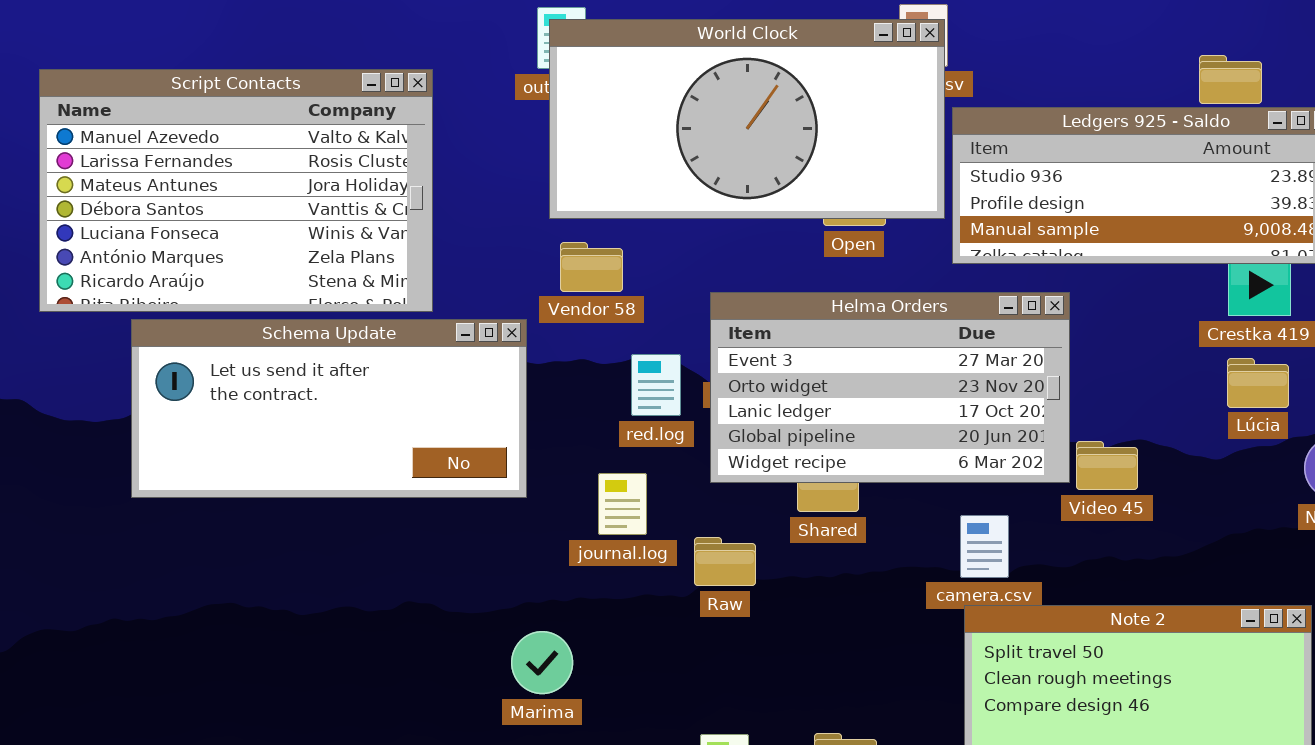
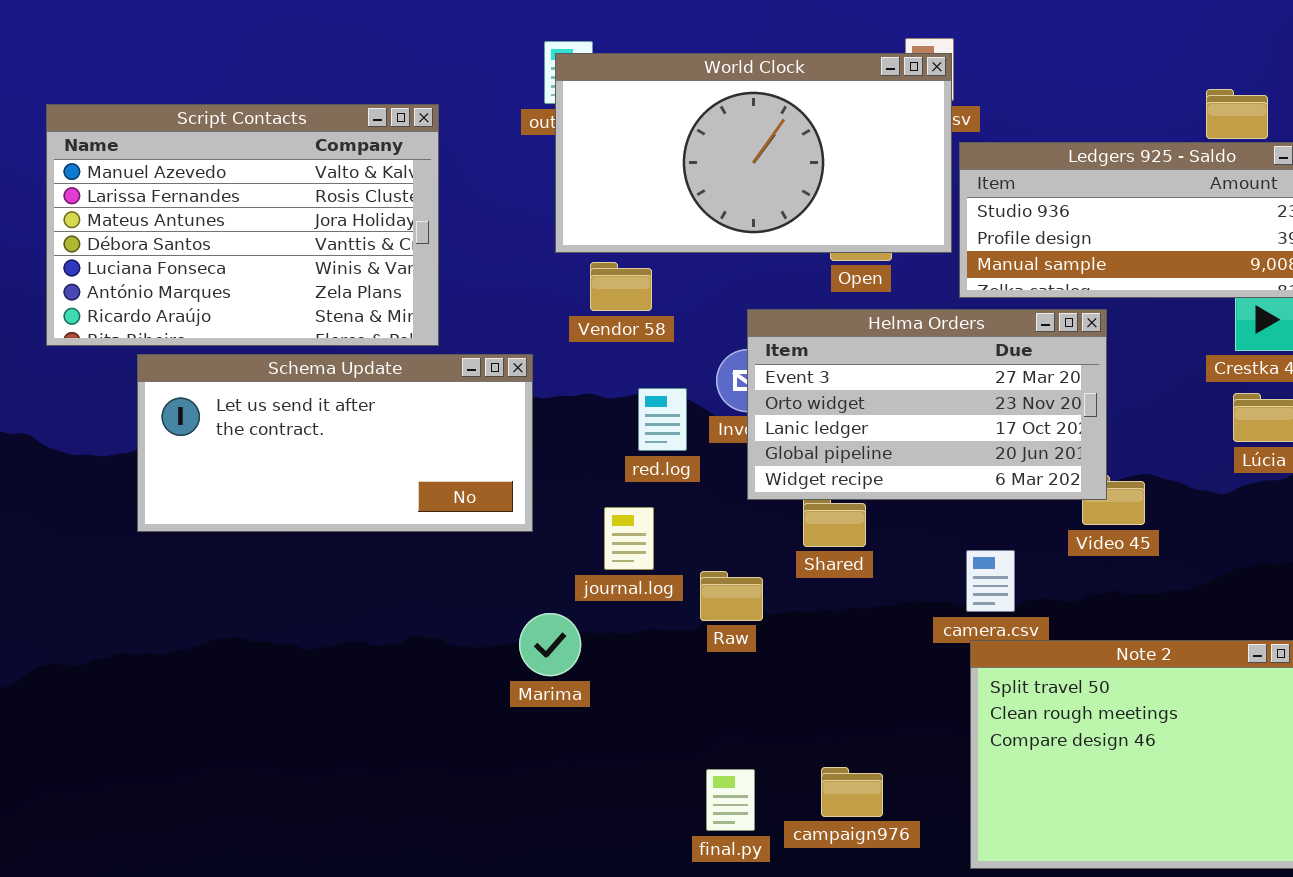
Vendor 58: [560,242,623,292] -> [590,262,652,311], moved
Helma Orders: [710,292,1070,483] -> [747,309,1107,500], moved
Marima: [511,631,573,694] -> [519,613,581,676], moved

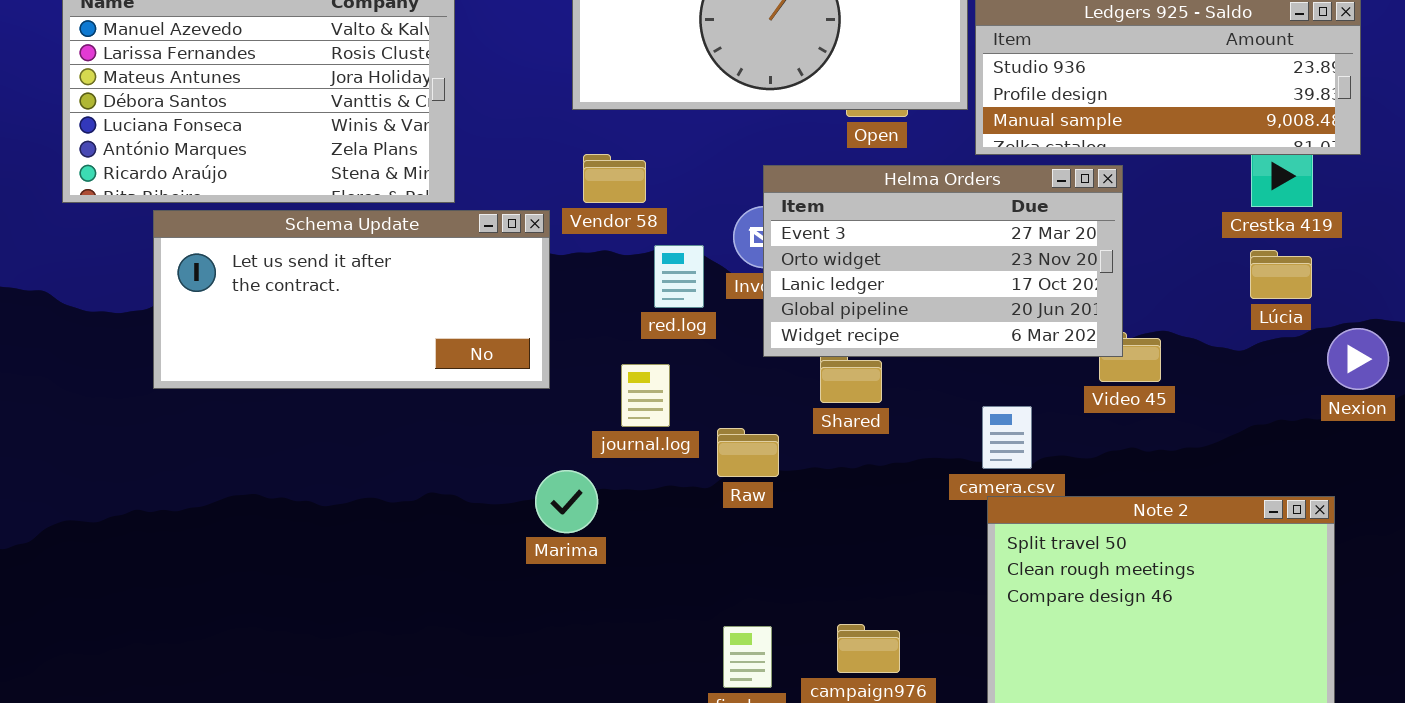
Vendor 58: [590,262,652,311] -> [583,154,646,203], moved

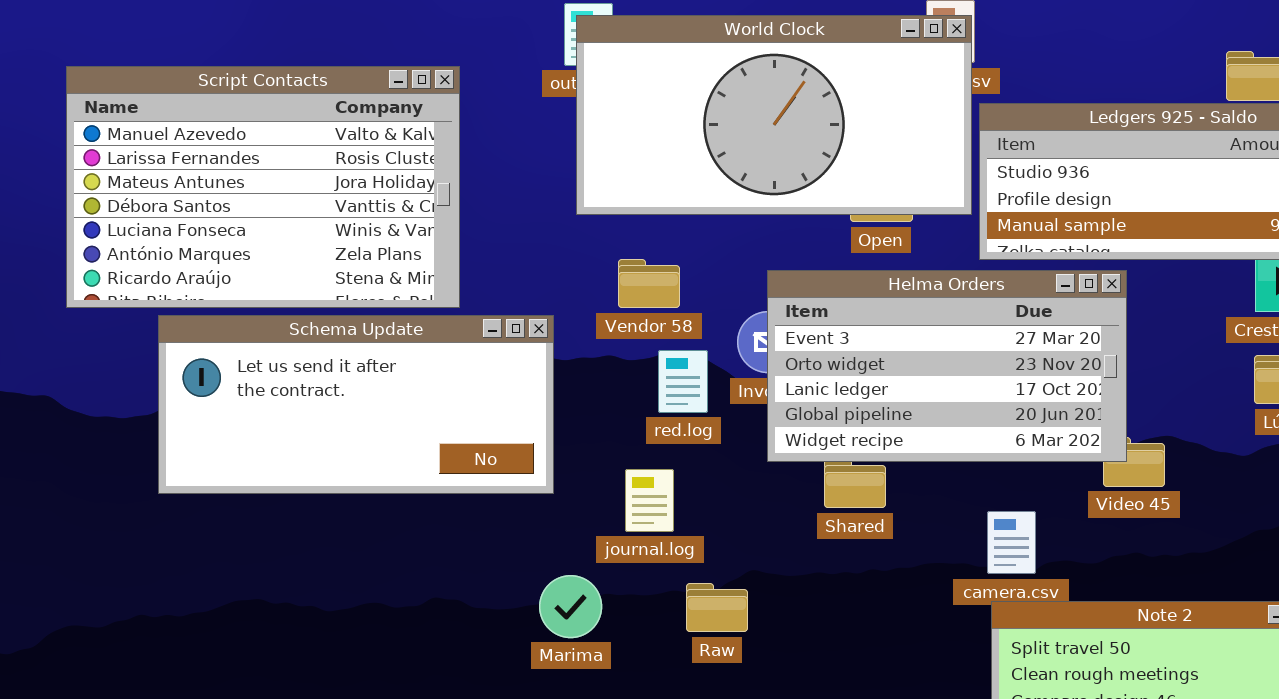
Vendor 58: [583,154,646,203] -> [618,259,680,308], moved
Raw: [717,428,779,477] -> [686,583,748,632], moved

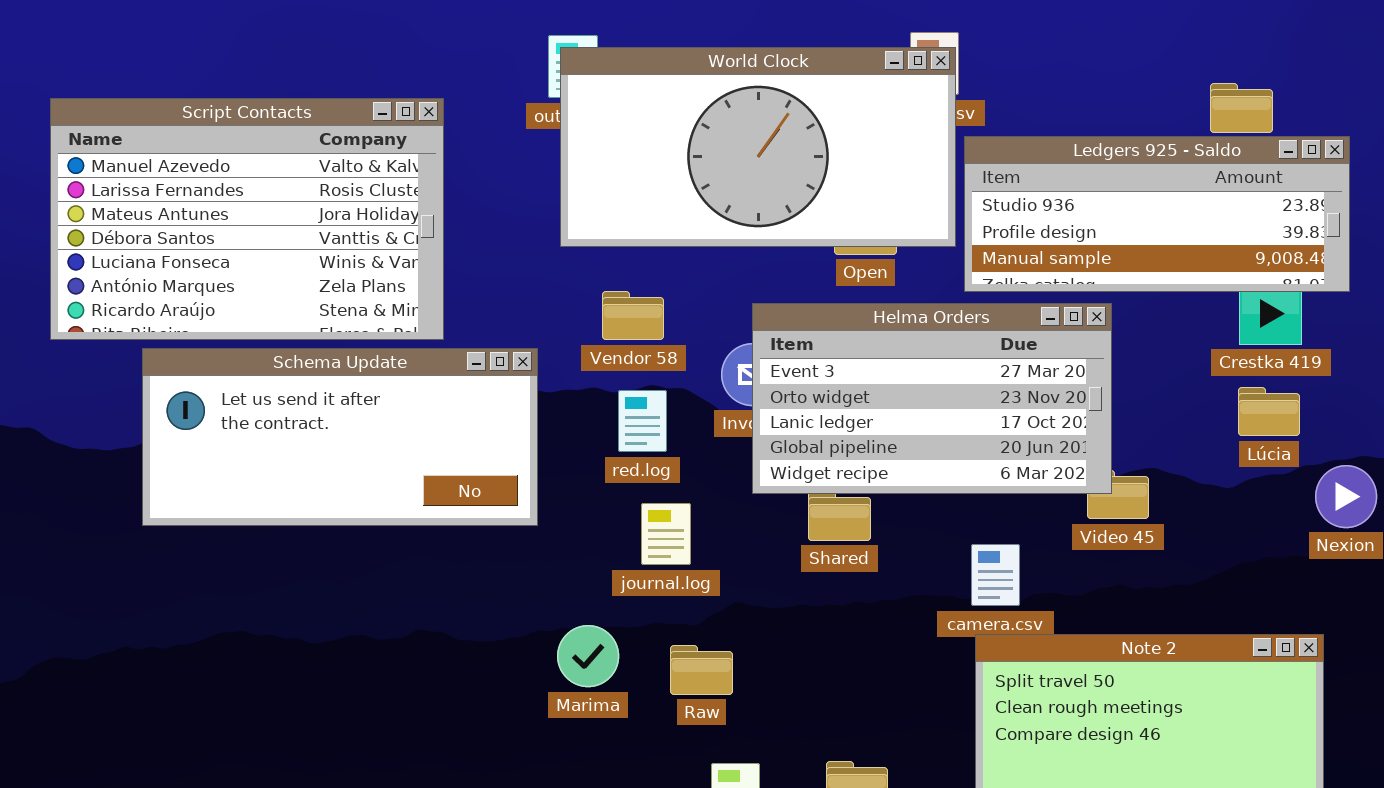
red.log: [658,350,708,413] -> [618,390,667,452], moved
journal.log: [625,469,674,532] -> [641,503,691,565], moved
Marima: [539,575,602,638] -> [557,625,619,687], moved
Raw: [686,583,748,632] -> [670,645,733,695], moved

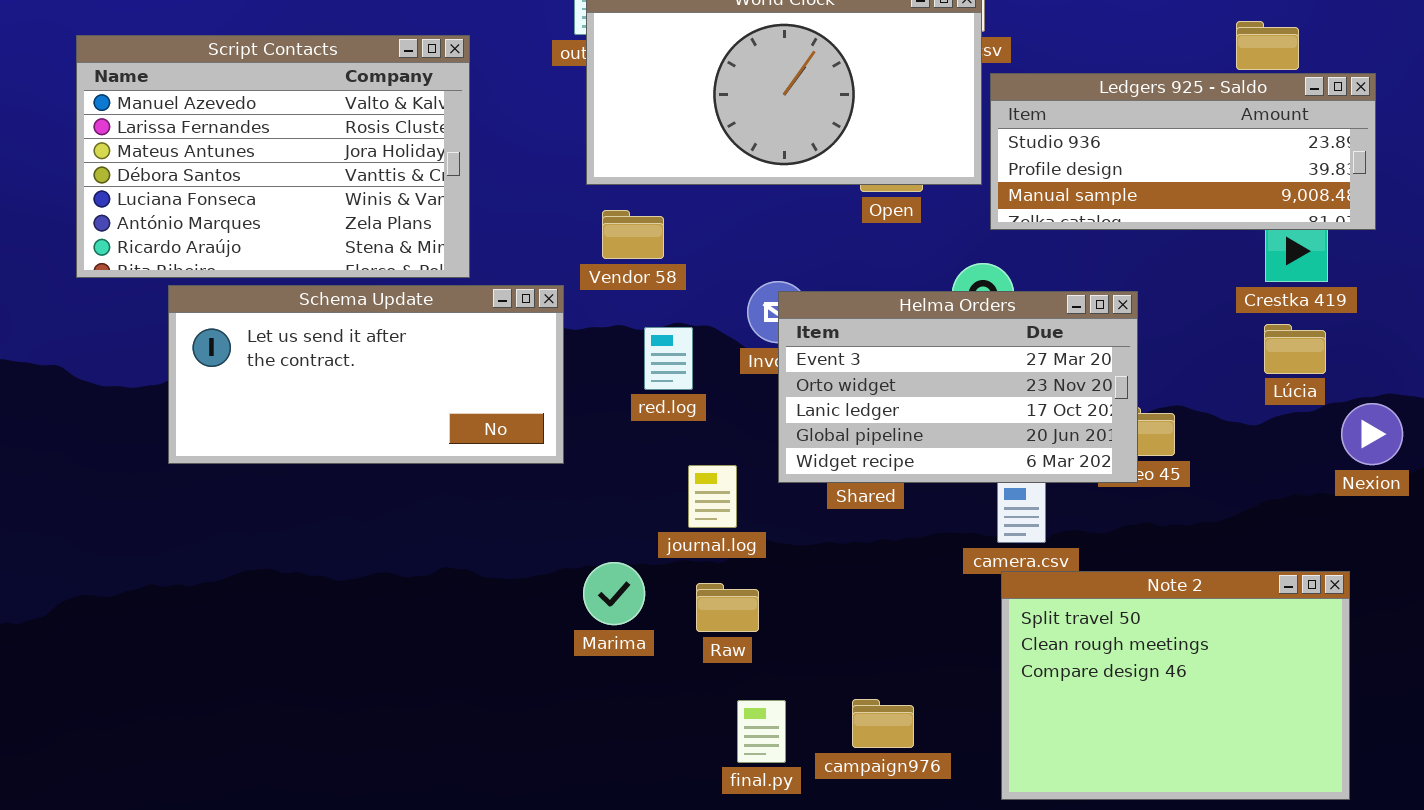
Vendor 58: [602,291,664,340] -> [602,210,664,259], moved
Helma Orders: [752,303,1112,494] -> [778,291,1138,483], moved
journal.log: [641,503,691,565] -> [688,465,737,528], moved

